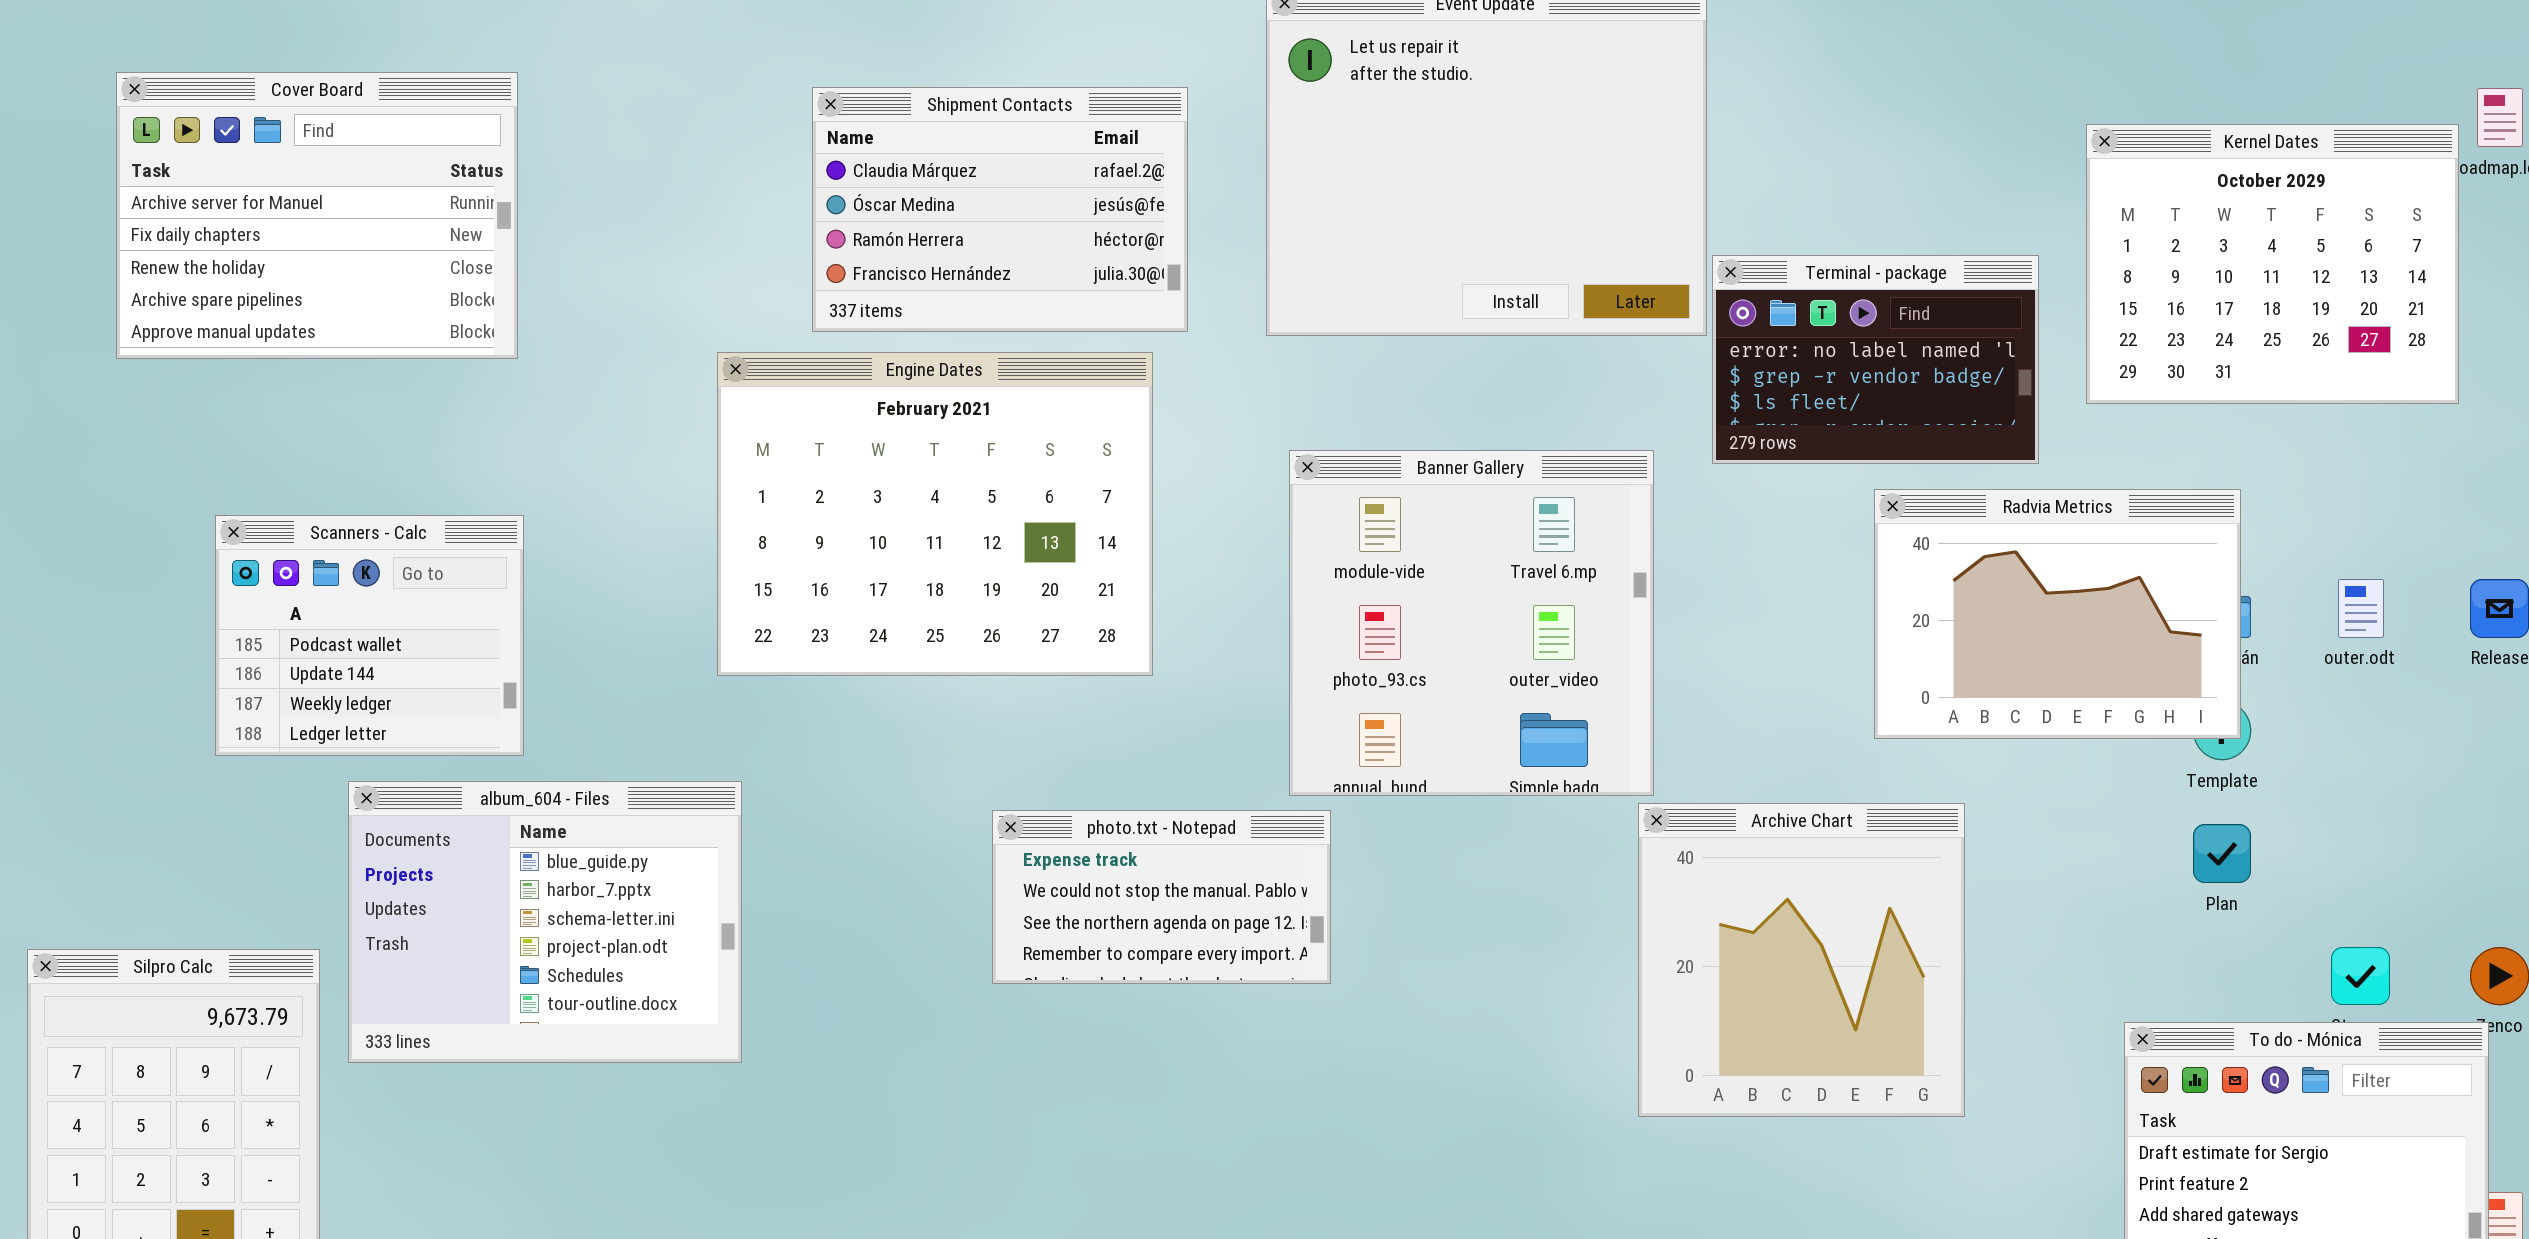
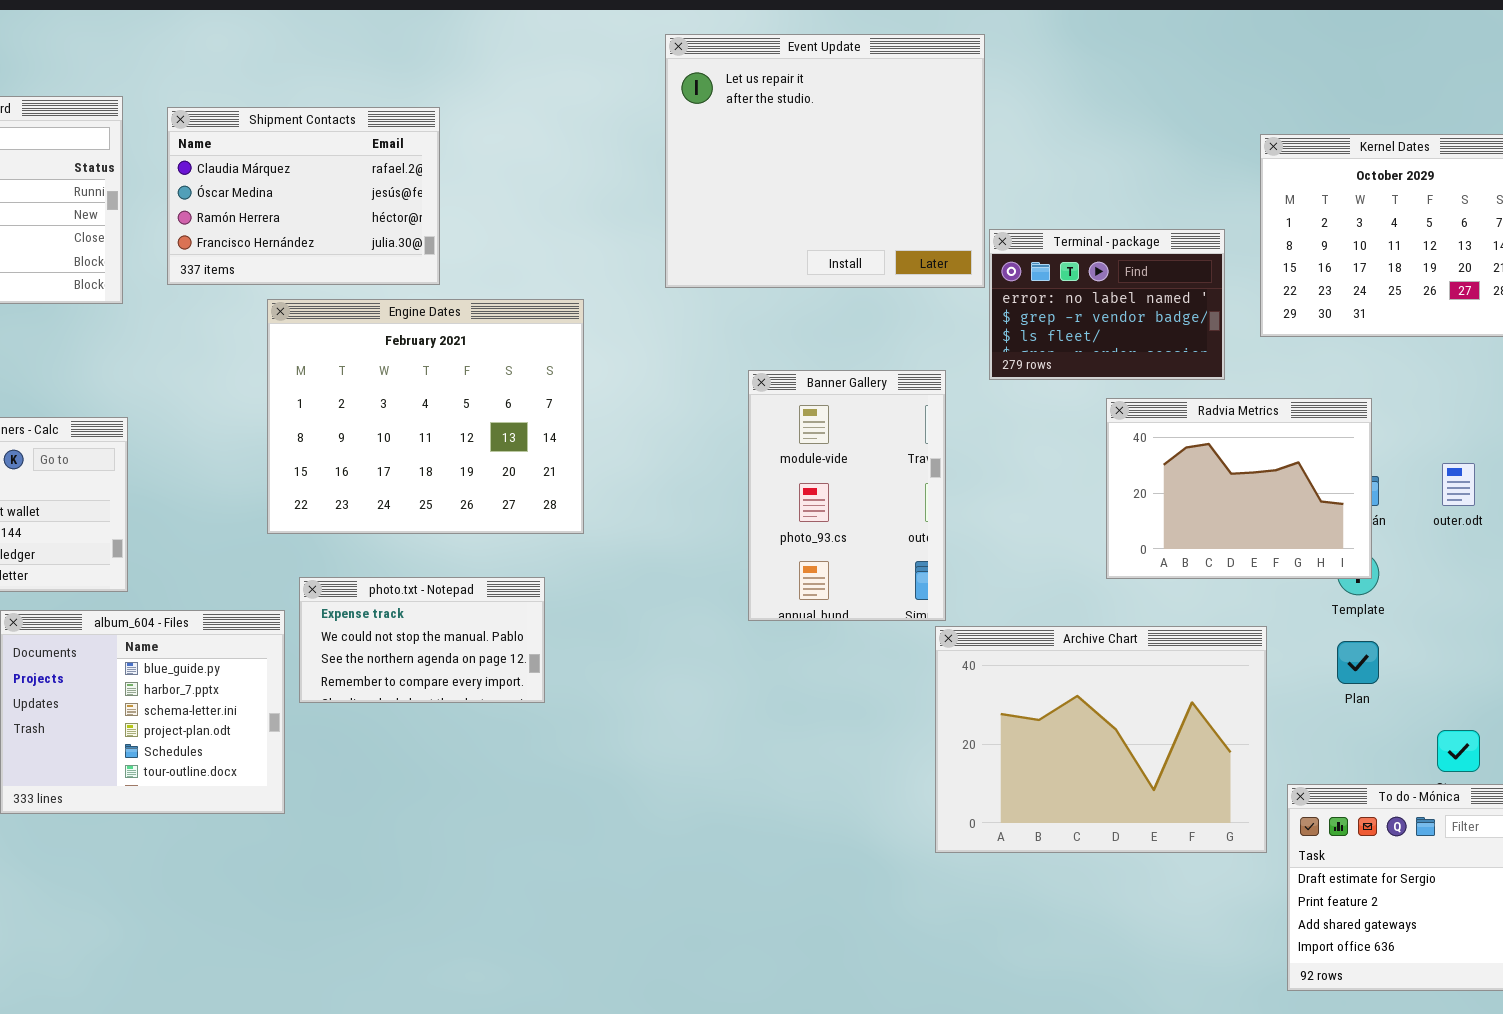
Shipment Contacts: [812,87,1188,332] -> [167,107,440,285], moved
Banner Gallery: [1289,450,1654,796] -> [748,370,946,621], resized
Archive Chart: [1638,803,1965,1117] -> [935,626,1267,853], resized
photo.txt - Notepad: [992,810,1331,984] -> [299,577,545,703], moved

